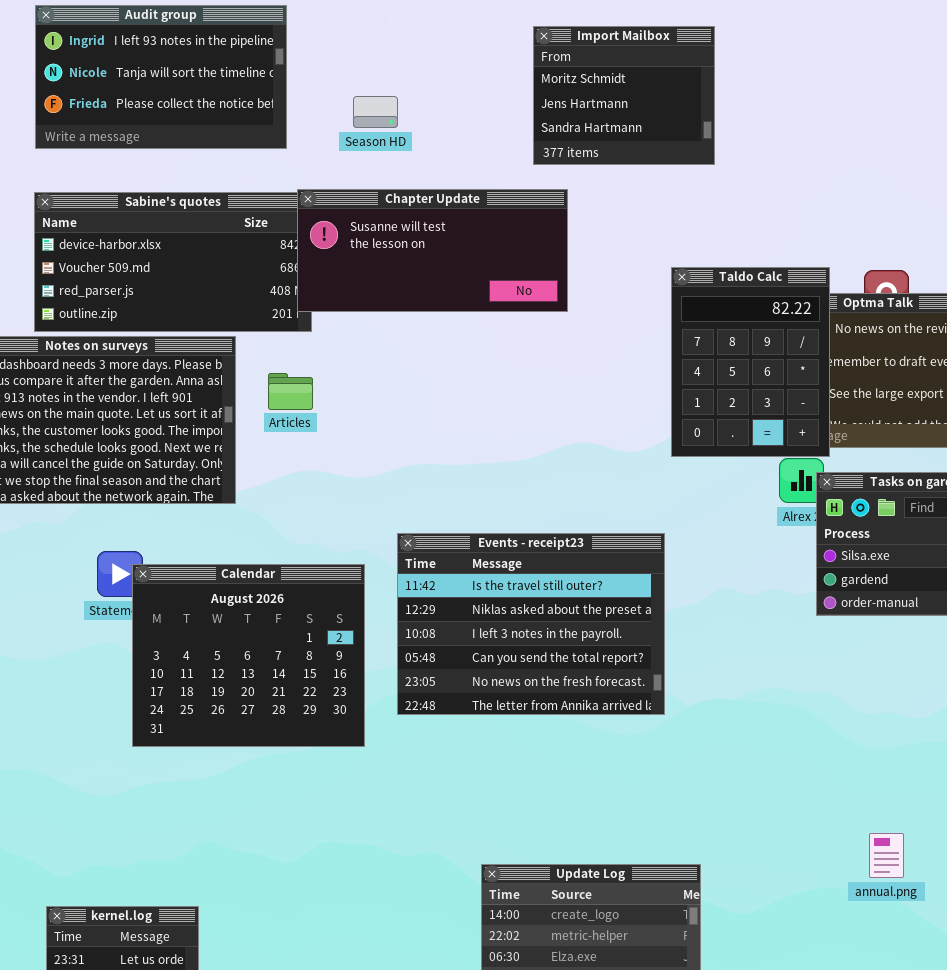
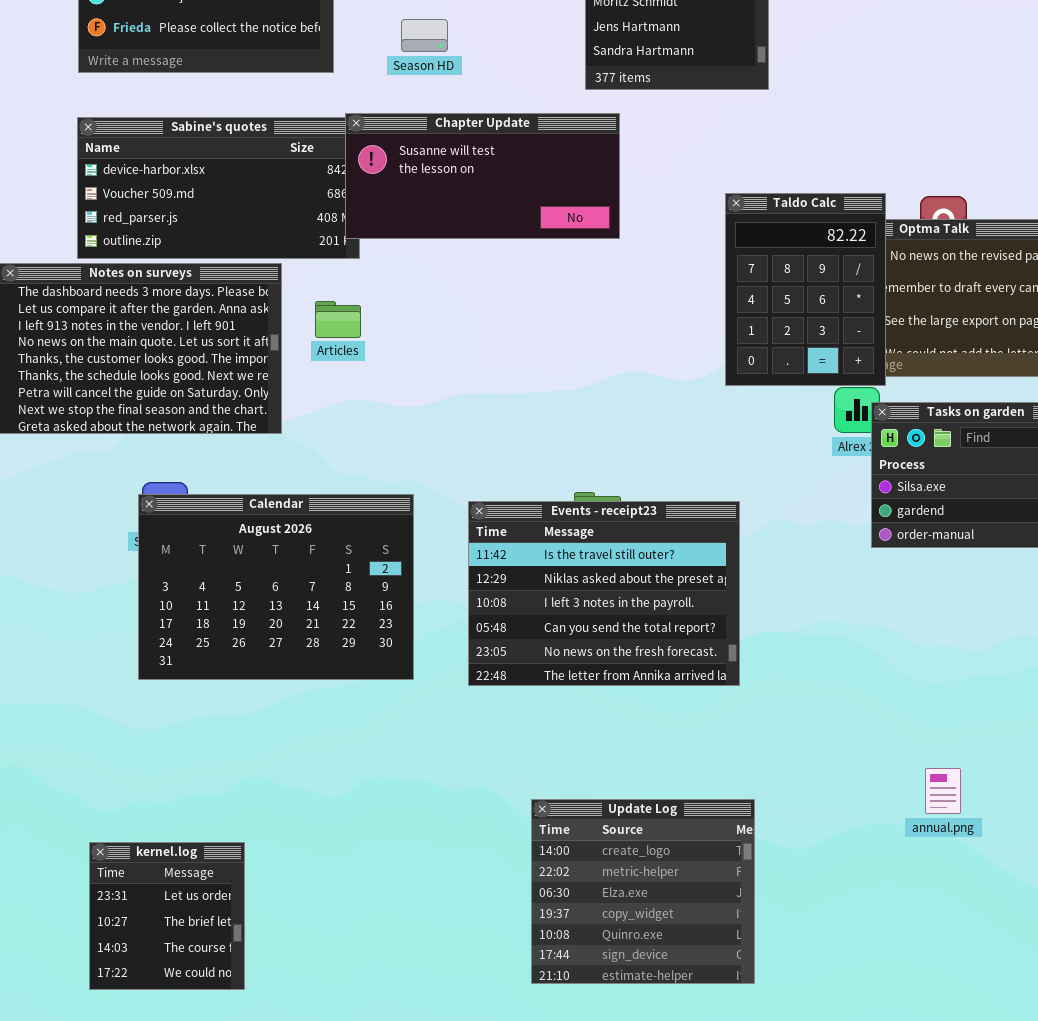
Events - receipt23: [397,533,665,715] -> [468,501,740,686], moved
Calendar: [132,564,365,747] -> [138,494,414,680], resized

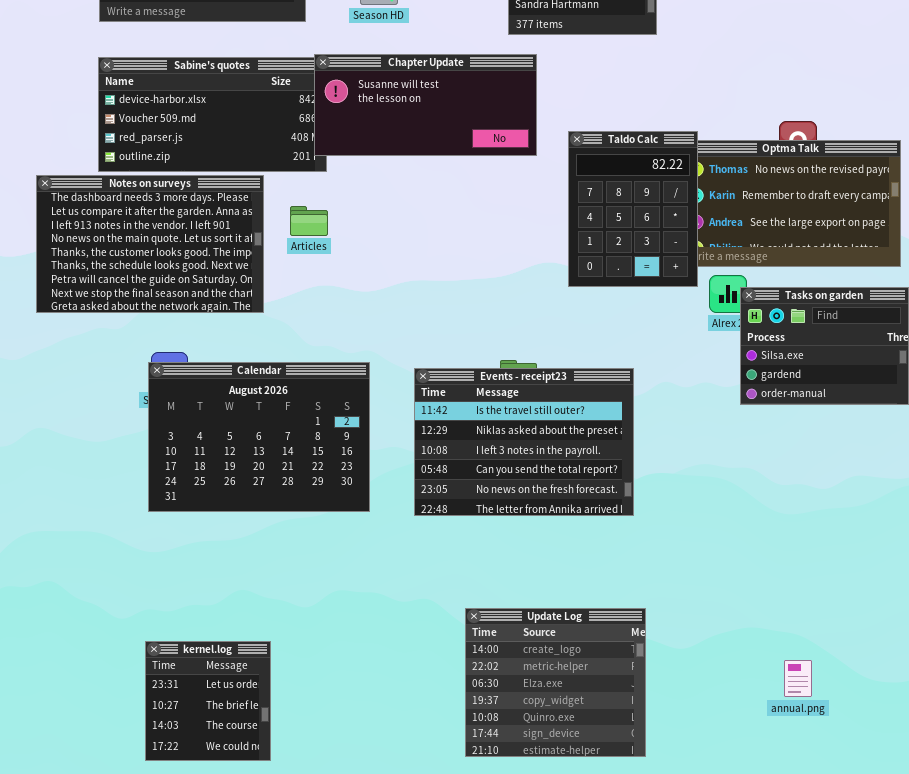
Taldo Calc: [725,193,886,386] -> [568,131,698,287], moved
annual.png: [925,768,961,814] -> [784,660,812,697], moved
kernel.log: [89,842,245,990] -> [145,641,271,761], moved

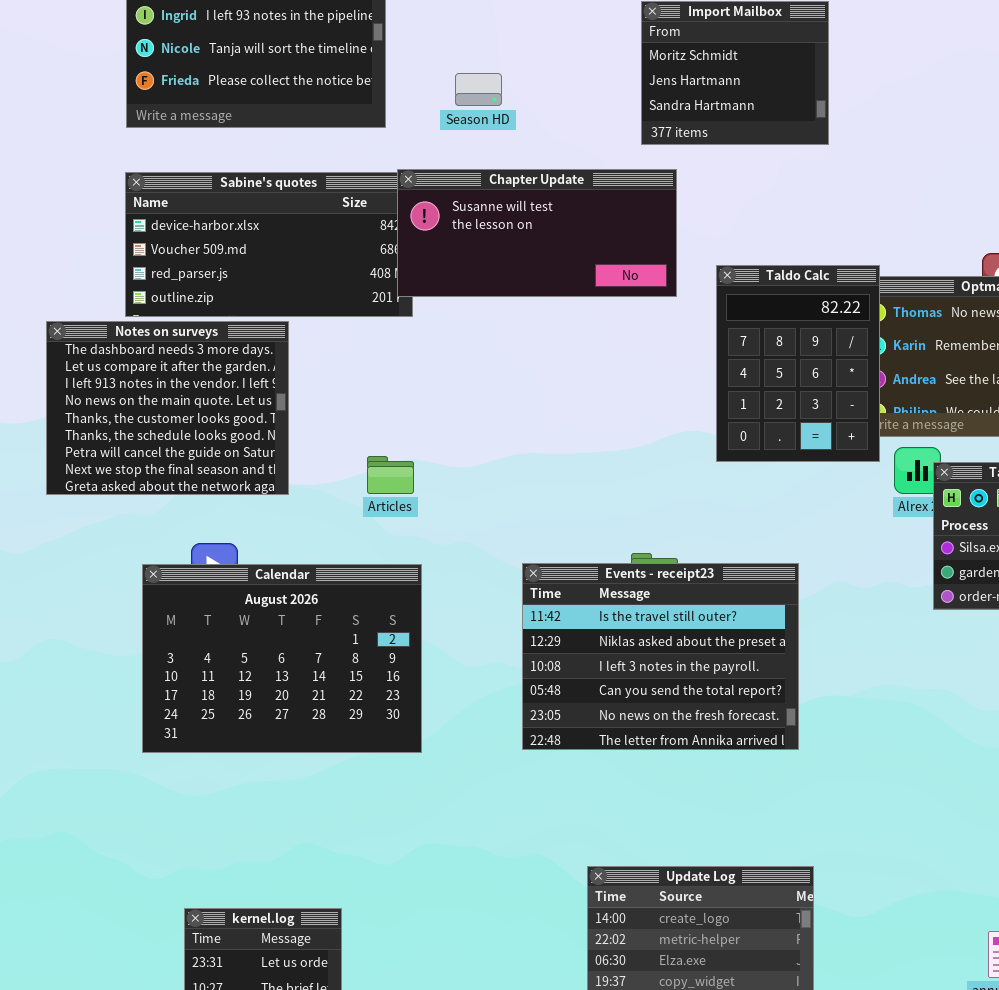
Notes on surveys: [36,175,264,313] -> [46,321,289,495], resized
Articles: [290,206,328,236] -> [367,456,414,494], moved
Calendar: [148,362,370,512] -> [142,564,422,753], moved

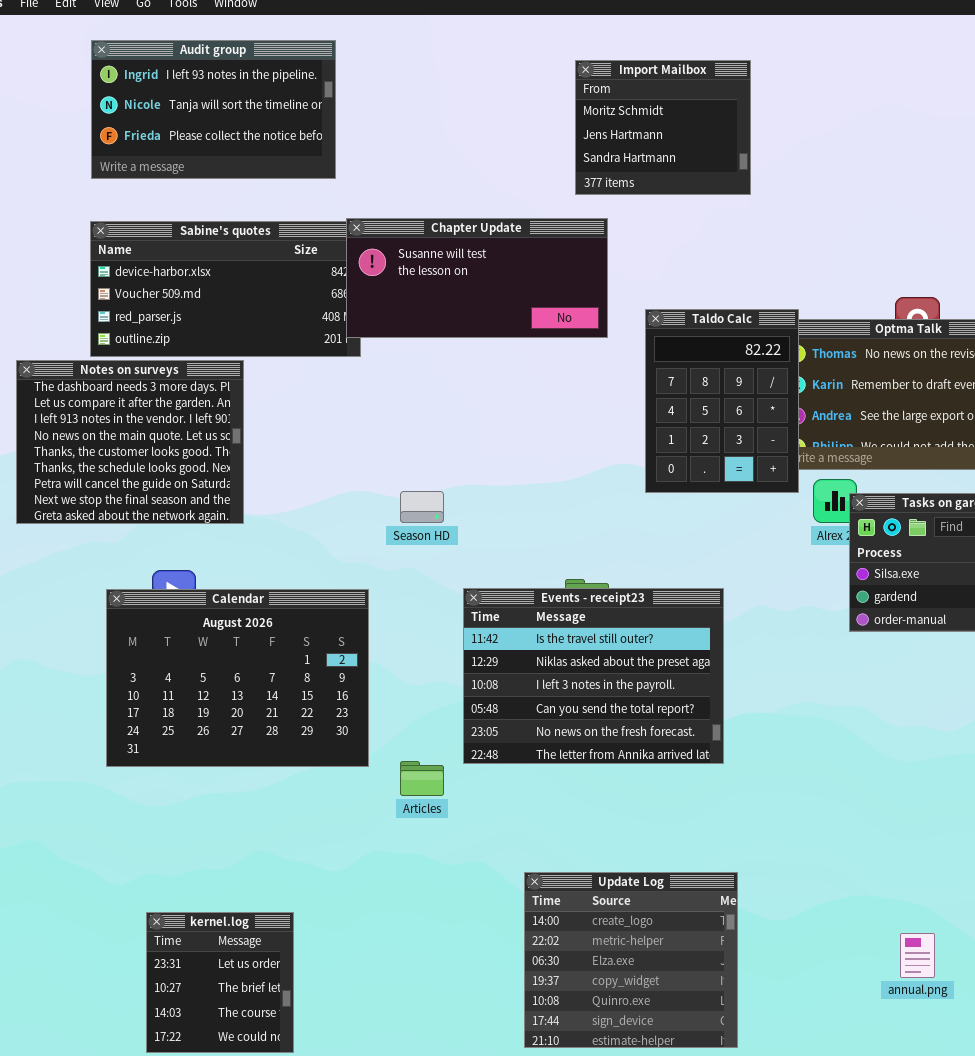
Season HD: [455,73,502,106] -> [400,491,444,523], moved
Articles: [367,456,414,494] -> [400,761,444,796], moved

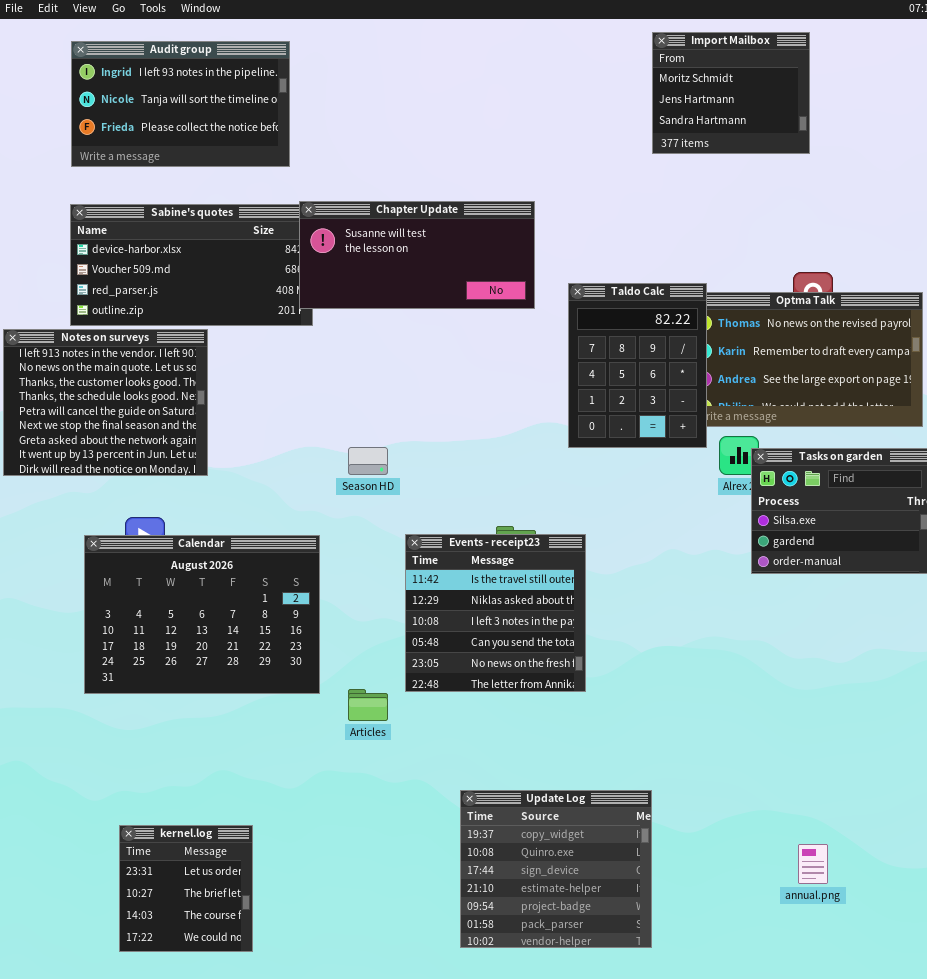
Import Mailbox: [575,60,751,195] -> [652,32,810,154], moved
Notes on surveys: [16,360,244,524] -> [3,329,208,476], scrolled down 2 rows
Events - receipt23: [463,588,724,764] -> [405,534,586,692], resized
Update Log: [524,872,738,1048] -> [460,790,652,948], scrolled down 3 rows

